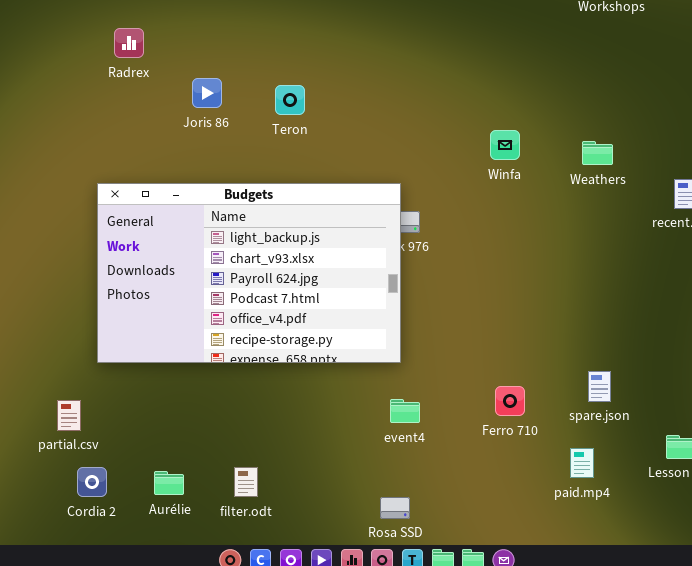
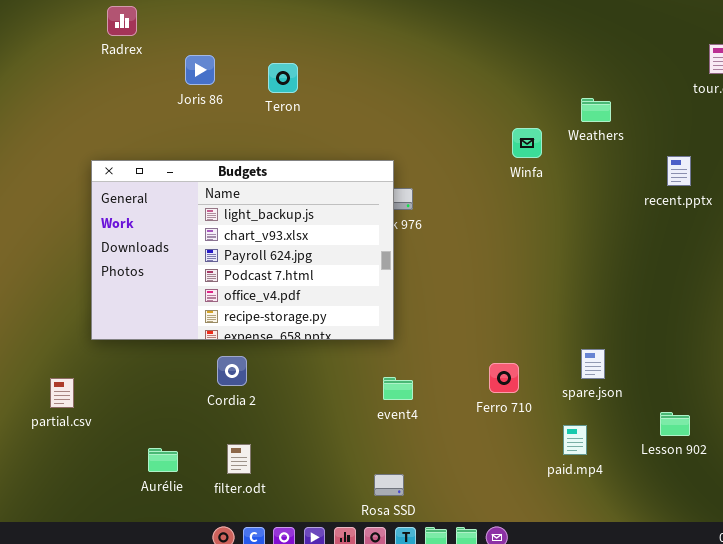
Winfa: [490,130,520,160] -> [512,128,542,158], moved
Weathers: [582,141,613,165] -> [581,98,611,122], moved
Cordia 2: [77,467,107,497] -> [217,356,247,386], moved

